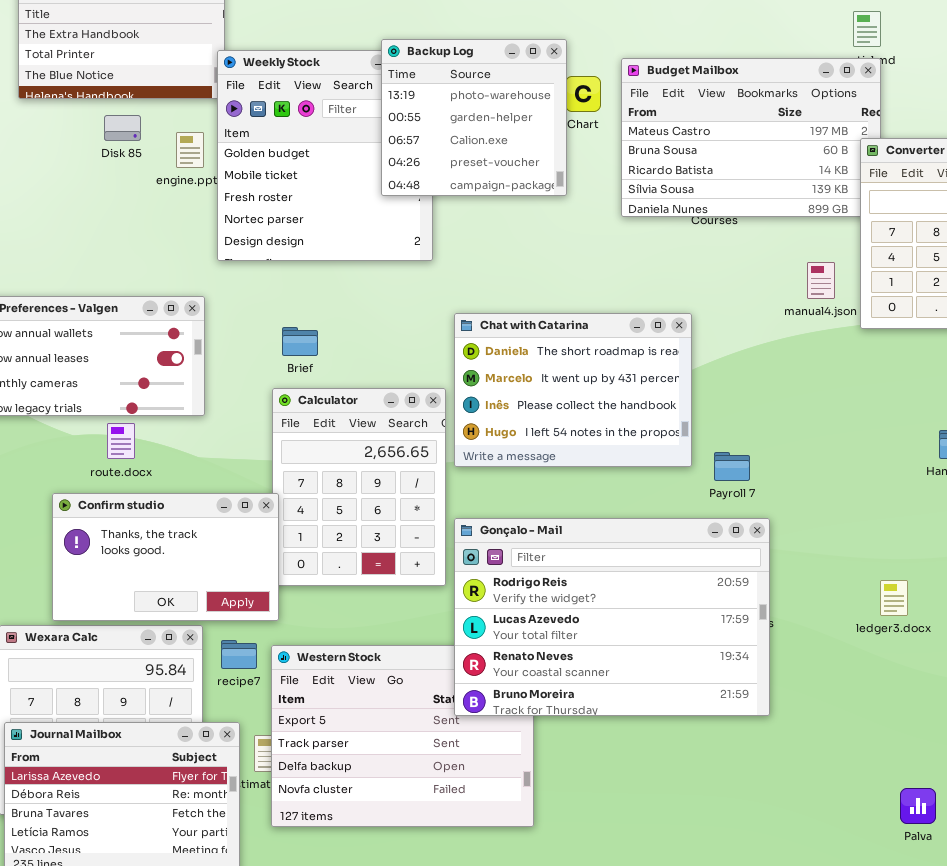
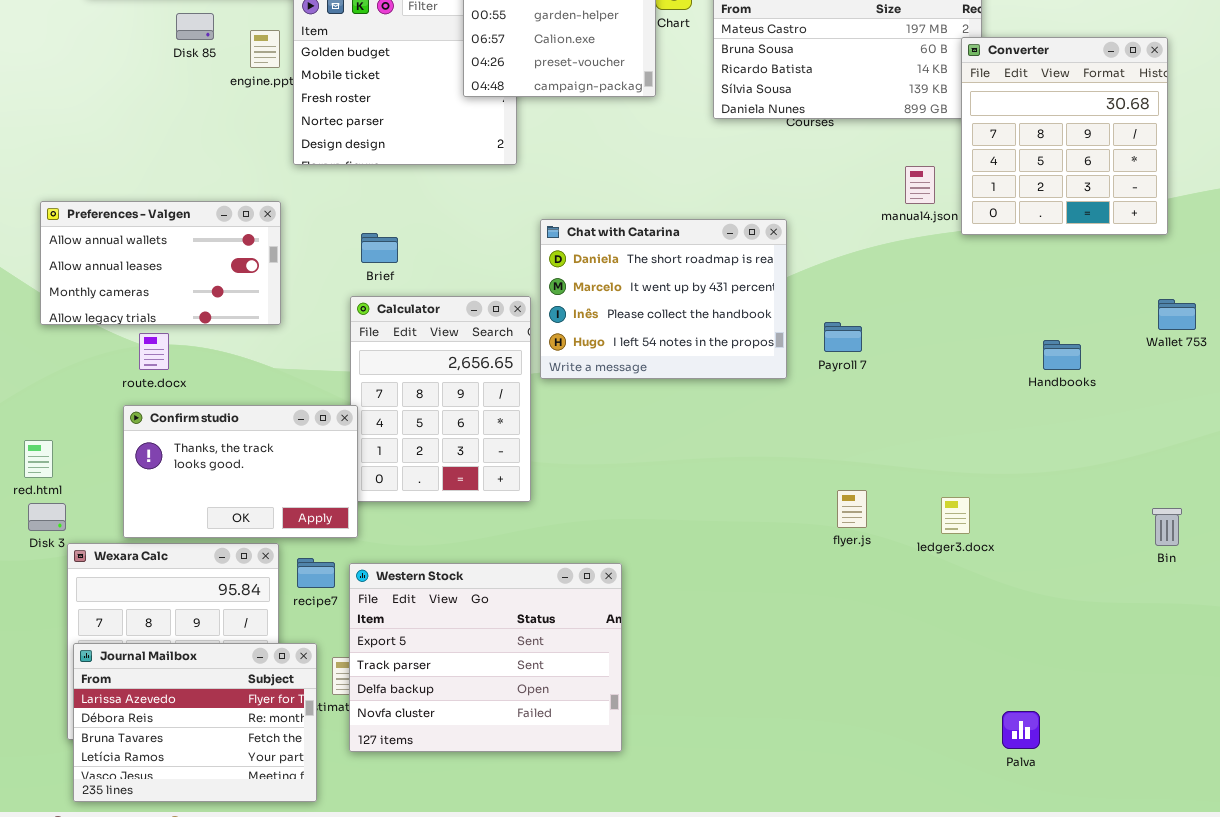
route.docx: [107,423,135,459] -> [139,333,169,370], moved
Payroll 7: [714,452,750,481] -> [824,322,862,352], moved
Gonçalo - Mail: [454,518,770,716] -> none, closed
ledger3.docx: [880,580,908,616] -> [941,497,970,534], moved

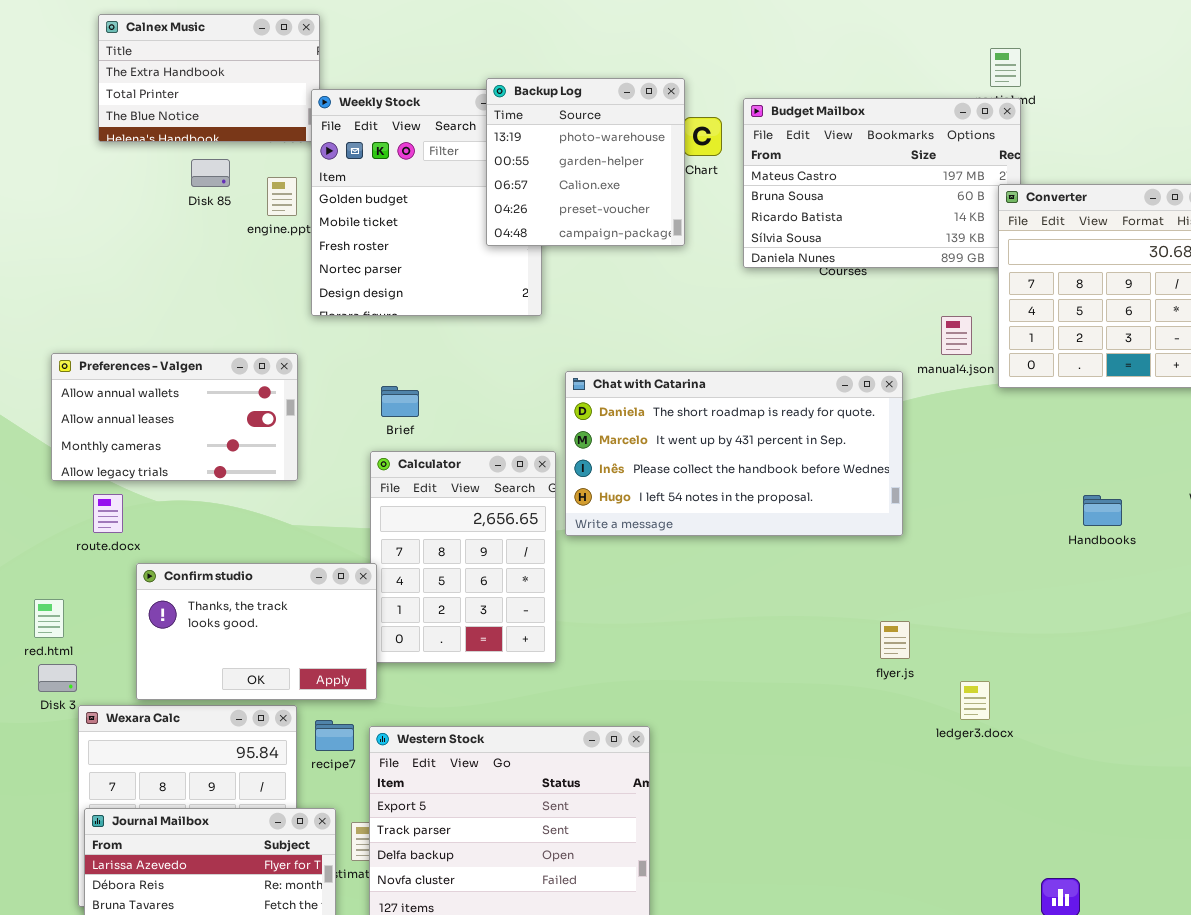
Chat with Catarina: [540,219,787,379] -> [565,371,903,536], resized
route.docx: [139,333,169,370] -> [93,494,123,533], moved
flyer.js: [837,490,867,528] -> [880,621,910,659], moved
ledger3.docx: [941,497,970,534] -> [960,681,990,720], moved

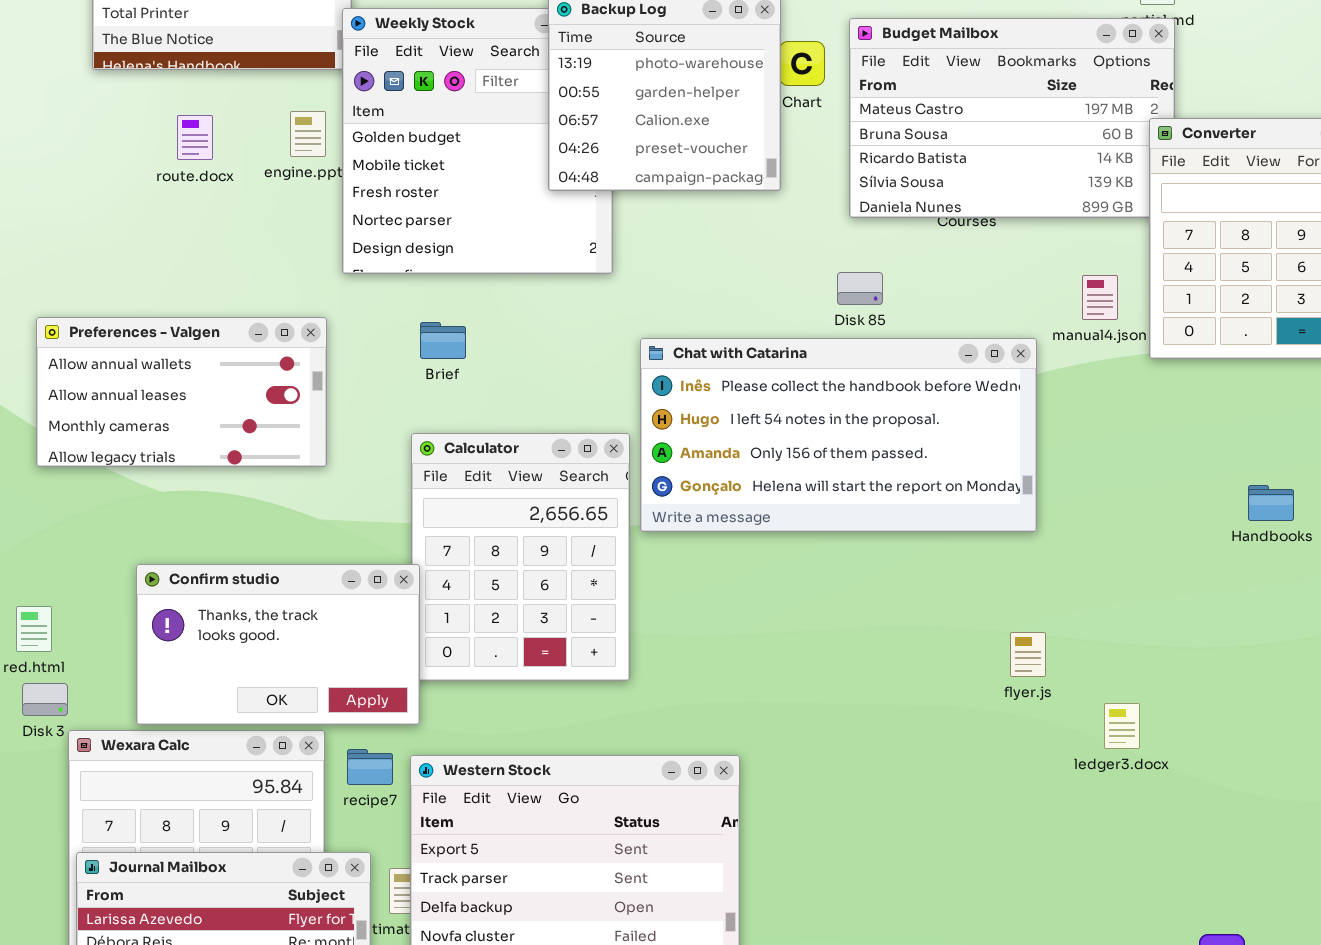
Disk 85: [191,159,230,187] -> [837,272,883,305], moved
Chat with Catarina: [565,371,903,536] -> [640,338,1037,532], scrolled down 2 rows
Brief: [381,386,419,417] -> [420,322,466,359], moved
route.docx: [93,494,123,533] -> [177,115,213,160], moved

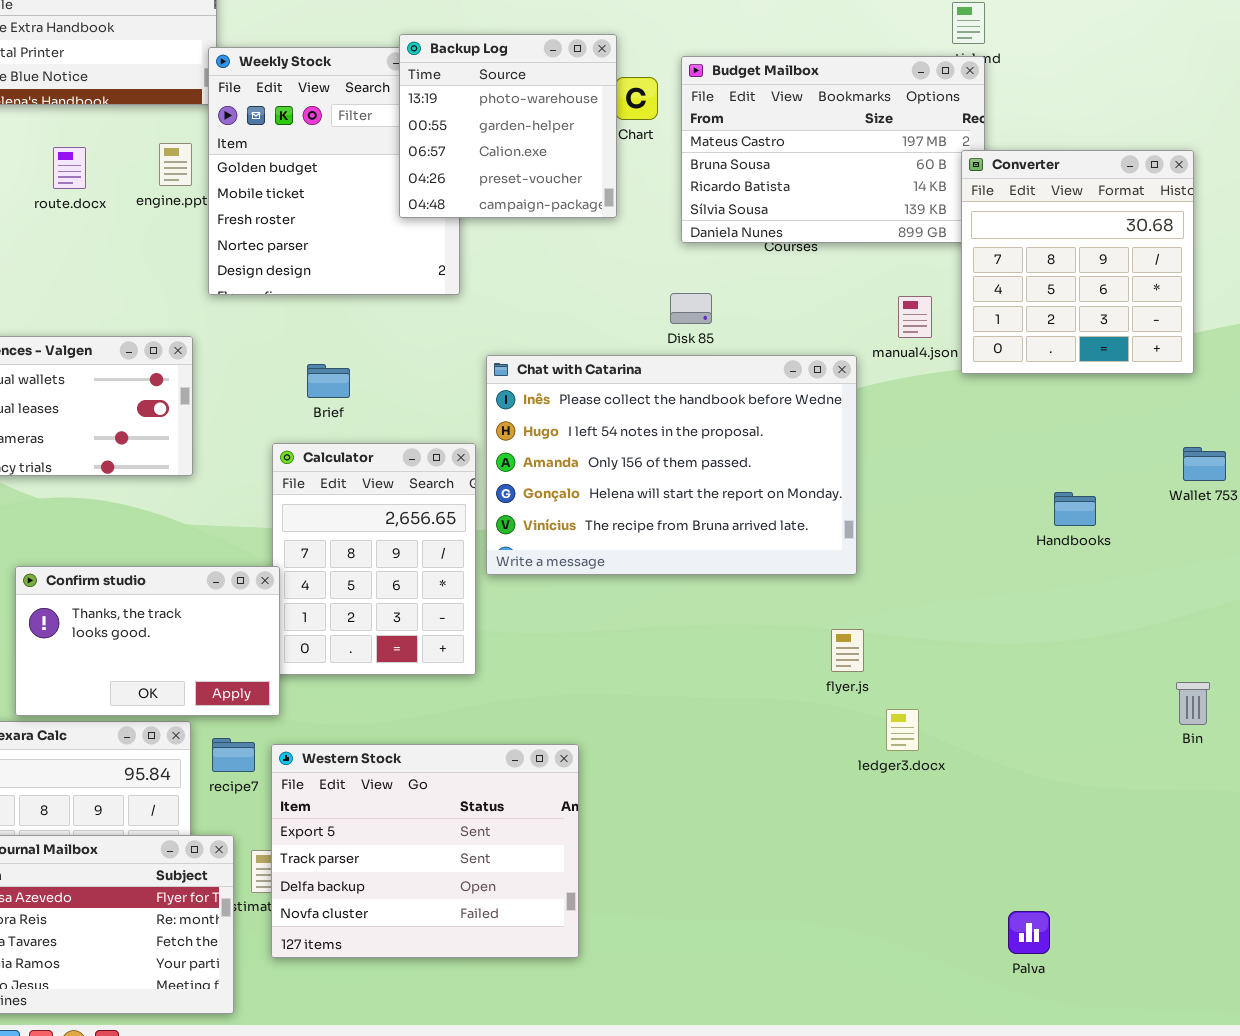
Brief: [420,322,466,359] -> [307,364,350,398], moved
Chat with Catarina: [640,338,1037,532] -> [486,355,857,575], resized
ledger3.docx: [1104,703,1140,749] -> [886,709,919,751], moved

